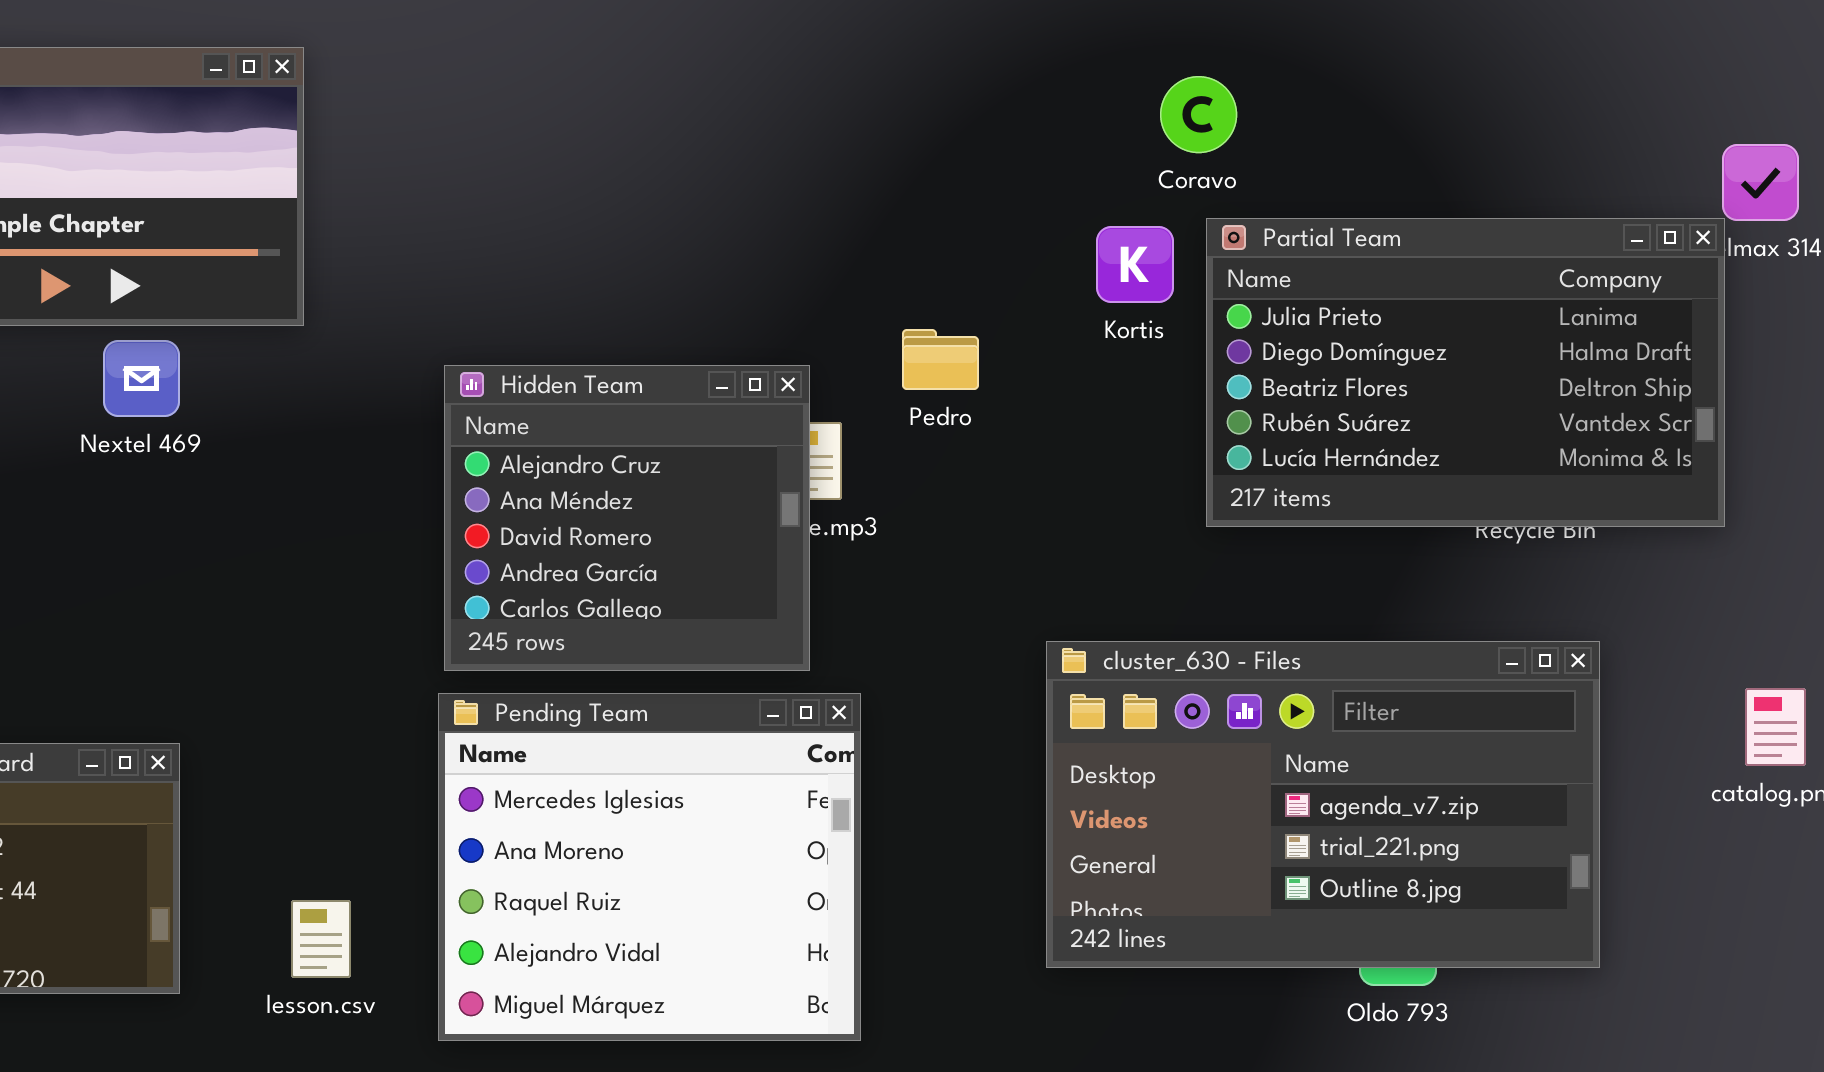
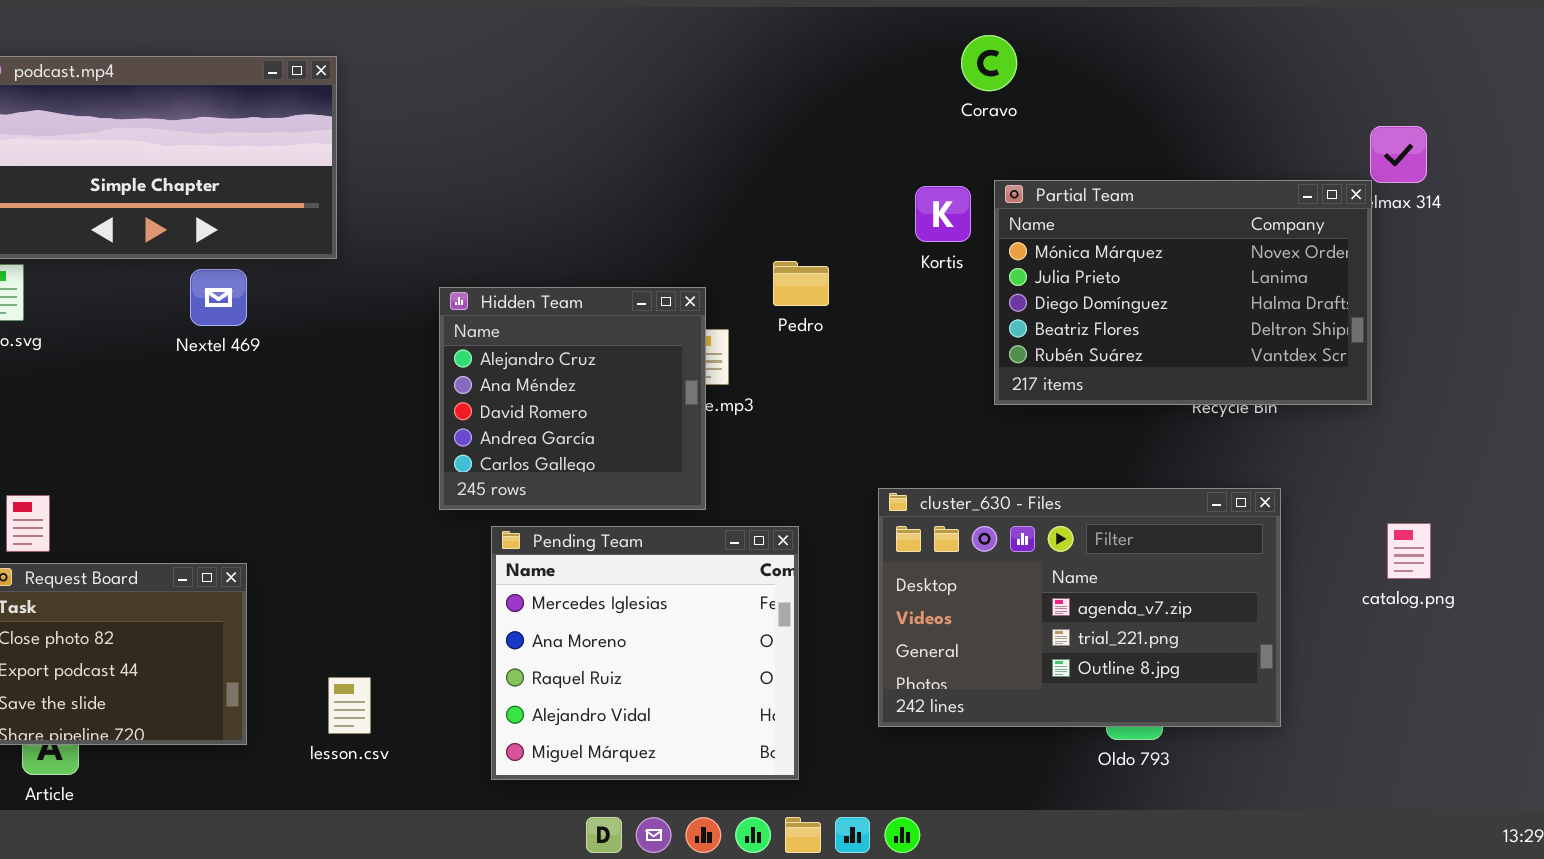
Coravo: [1160,76,1237,153] -> [961,35,1017,91], moved
Partial Team: [1206,218,1725,527] -> [994,180,1372,405], scrolled up 1 row
Pending Team: [438,693,861,1041] -> [491,526,799,780], moved

